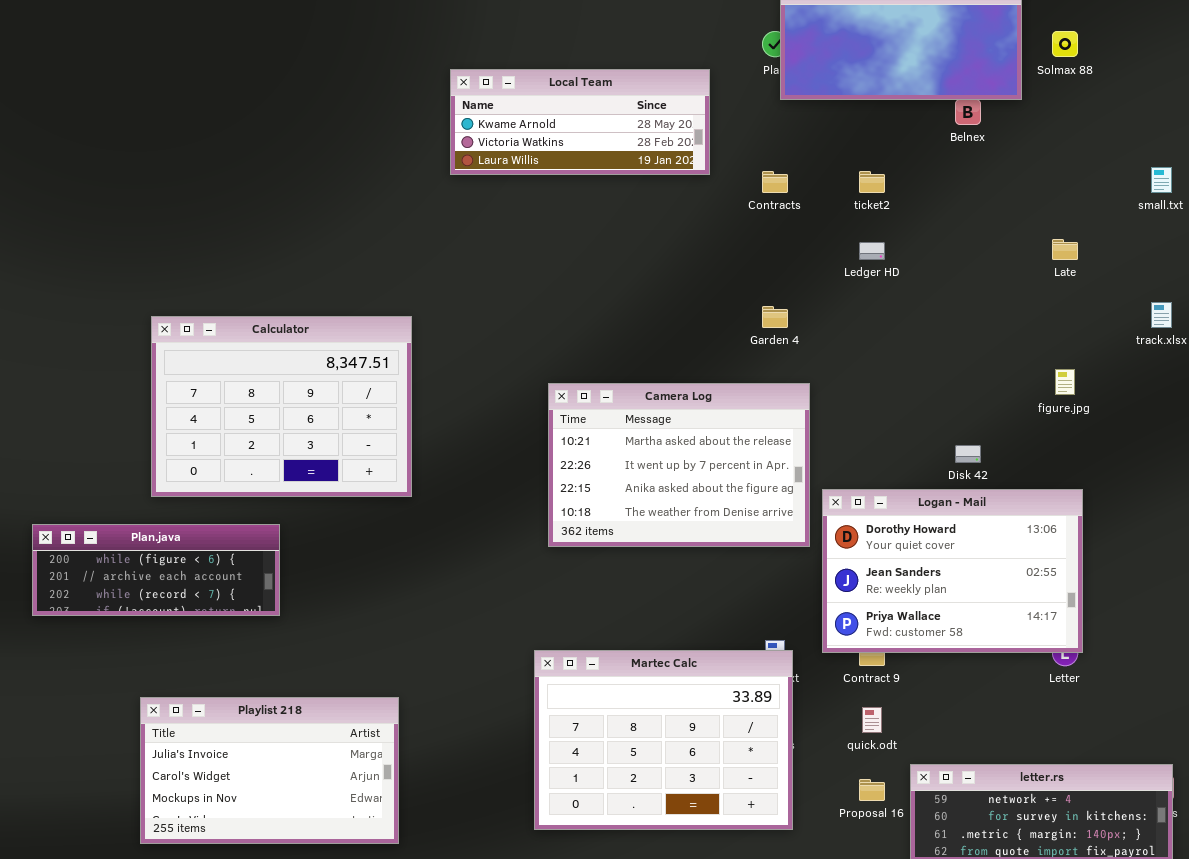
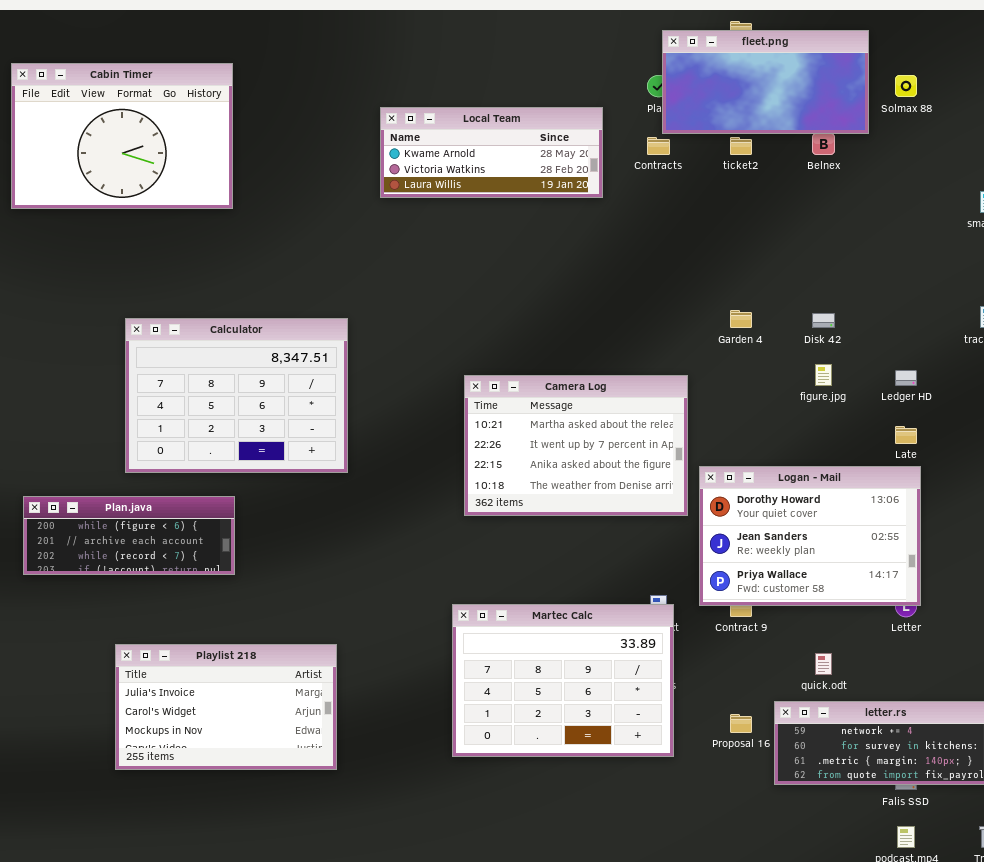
Cabin Timer: none -> [11,63,233,209], opened
Contracts: [762,171,788,193] -> [647,137,670,155], moved
ticket2: [859,171,885,193] -> [730,137,752,155], moved
Late: [1052,239,1078,260] -> [895,426,917,444], moved
Ledger HD: [859,242,885,260] -> [895,370,917,386], moved
Garden 4: [762,306,788,328] -> [730,310,752,328], moved
figure.jpg: [1055,369,1075,395] -> [815,364,832,386], moved
Disk 42: [955,445,981,463] -> [812,313,835,328], moved
quick.odt: [862,707,882,733] -> [815,653,832,675], moved

